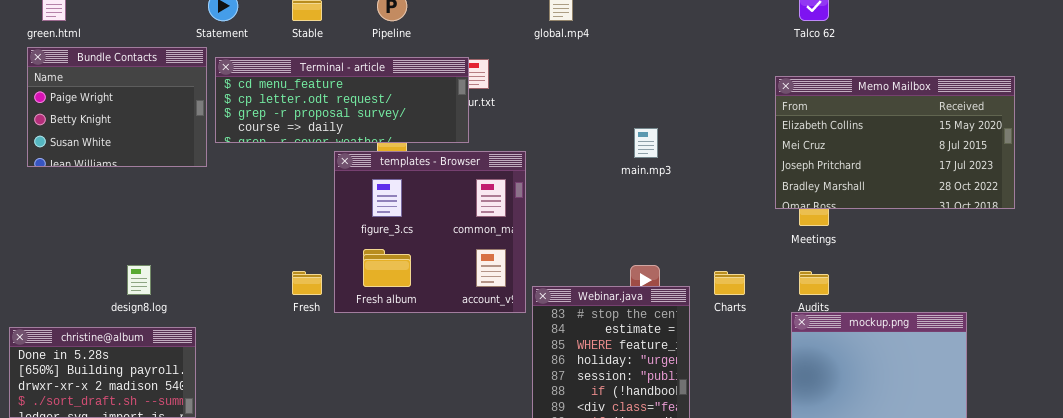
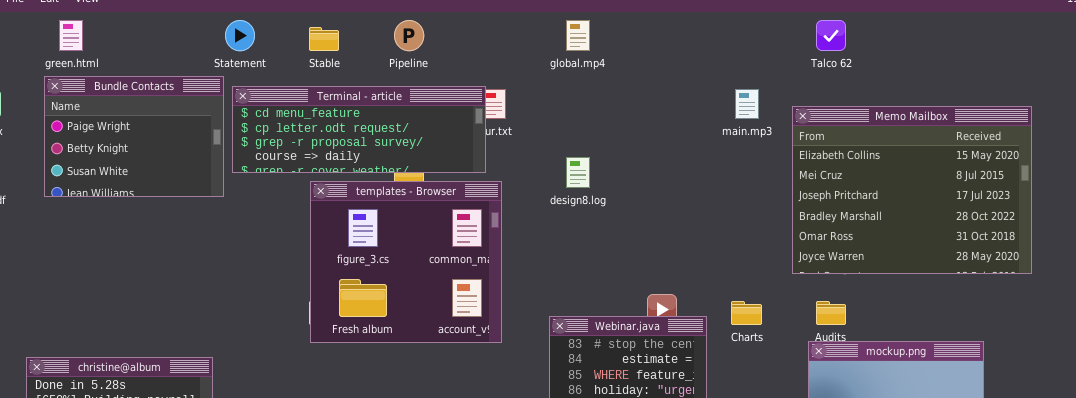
Memo Mailbox: [775,76,1015,209] -> [792,106,1032,274], resized
main.mp3: [634,128,658,158] -> [735,89,759,119], moved
templates - Browser: [334,151,526,313] -> [310,181,502,343], moved
design8.log: [127,265,151,295] -> [566,157,590,188], moved

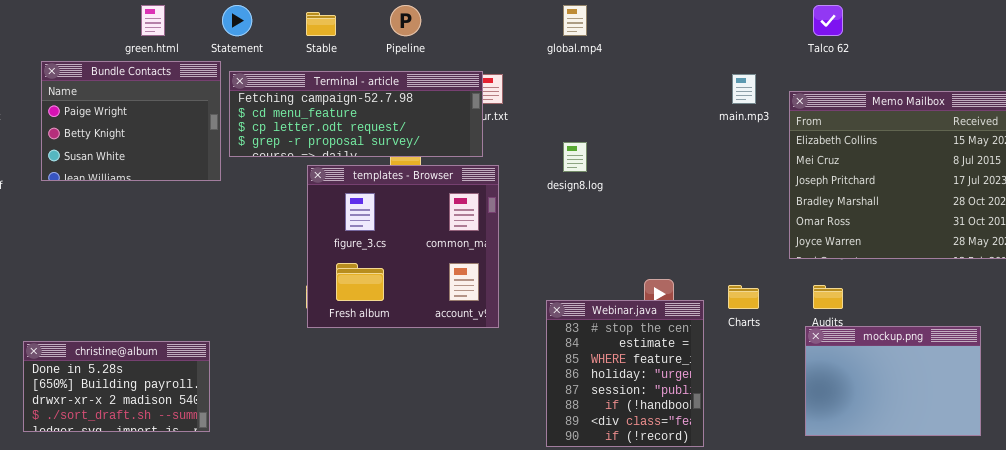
green.html: [59,20,83,51] -> [141,5,165,36], moved
Terminal - article: [232,86,486,173] -> [229,71,483,157], scrolled up 1 row

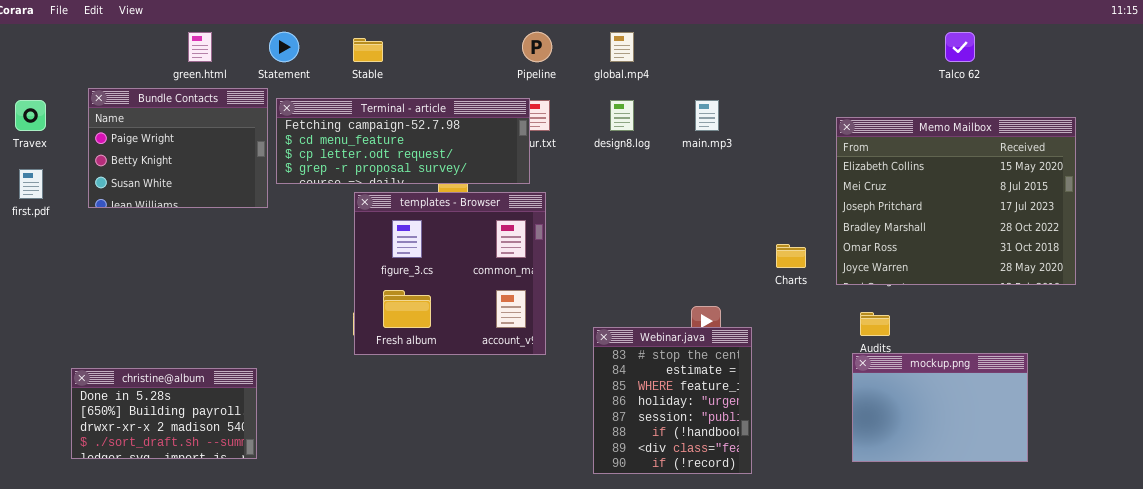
Pipeline: [390,5,421,36] -> [522,32,552,62], moved
Talco 62: [813,5,843,36] -> [945,32,975,62], moved
main.mp3: [732,74,756,104] -> [695,100,719,131], moved
design8.log: [563,142,587,172] -> [610,100,634,131], moved
Charts: [728,285,759,309] -> [776,244,806,268], moved

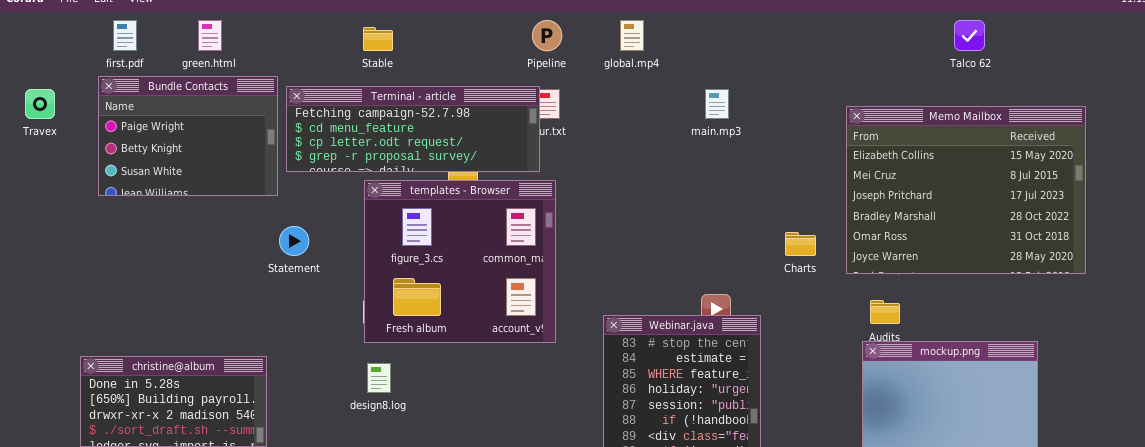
Statement: [269,32,299,62] -> [279,226,309,256], moved
design8.log: [610,100,634,131] -> [367,363,391,393], moved
first.pdf: [19,169,43,199] -> [113,20,137,51], moved

